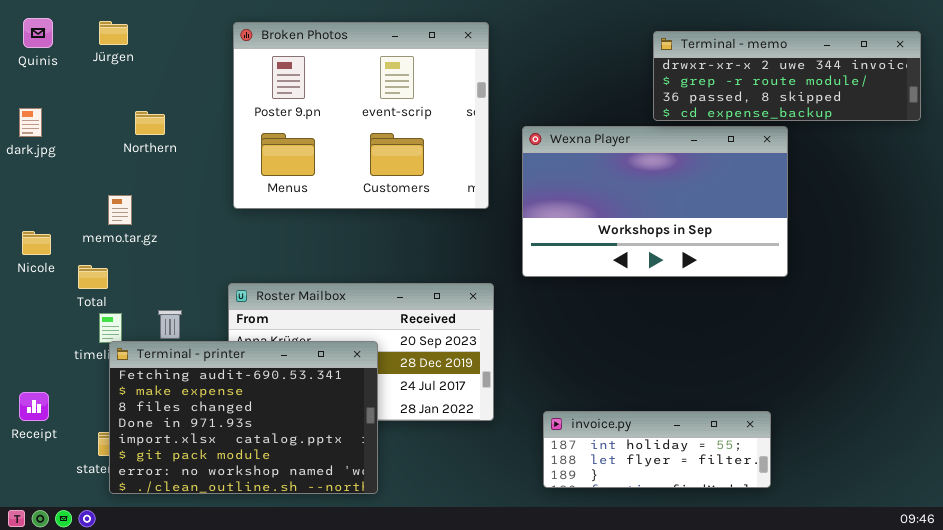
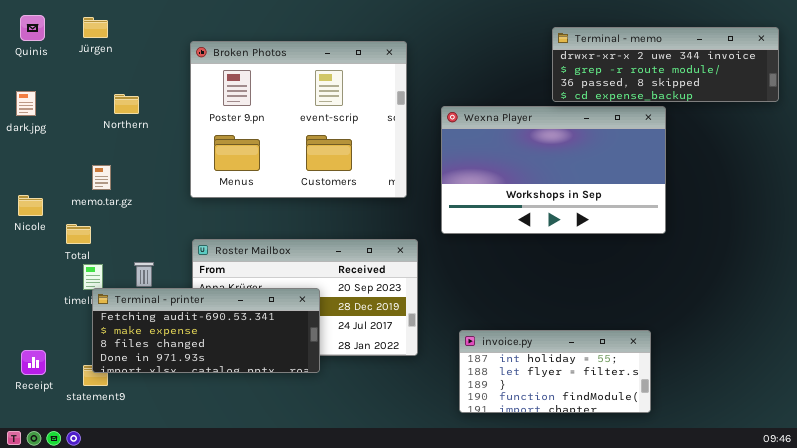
Broken Photos: [233,22,489,209] -> [190,41,407,198], moved
Terminal - printer: [109,341,378,494] -> [92,288,320,373], resized
Receipt: [19,392,49,421] -> [21,350,46,375], moved
invoice.py: [543,411,771,488] -> [459,330,651,413], resized

